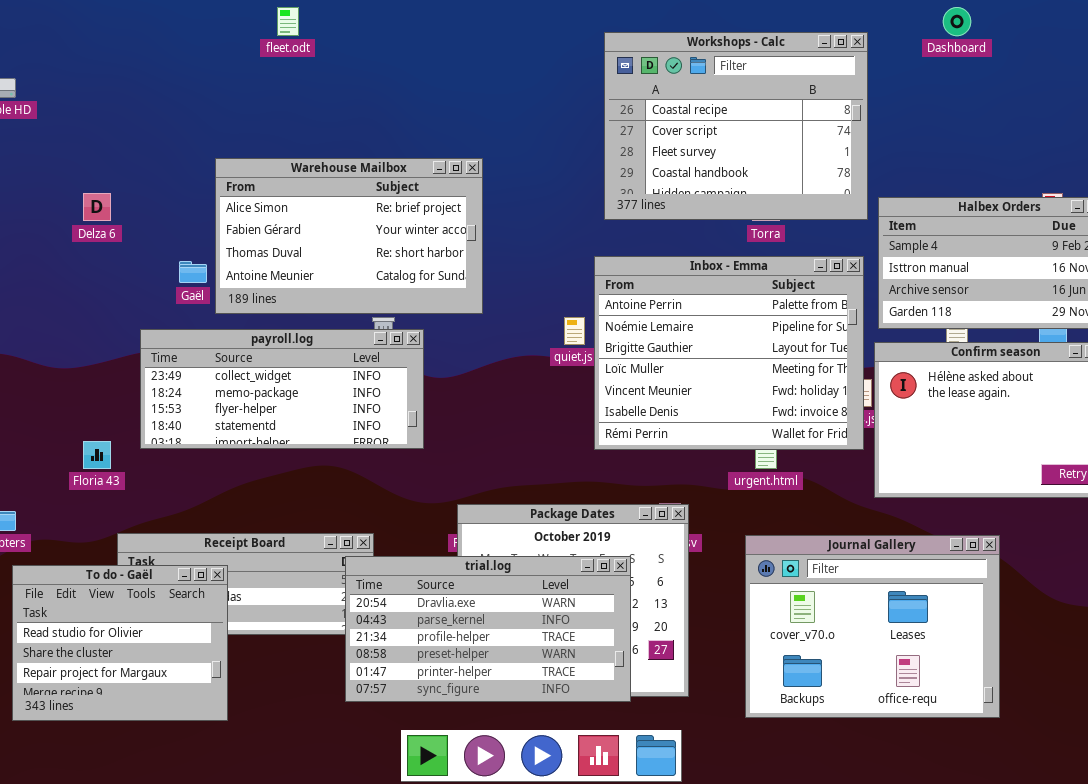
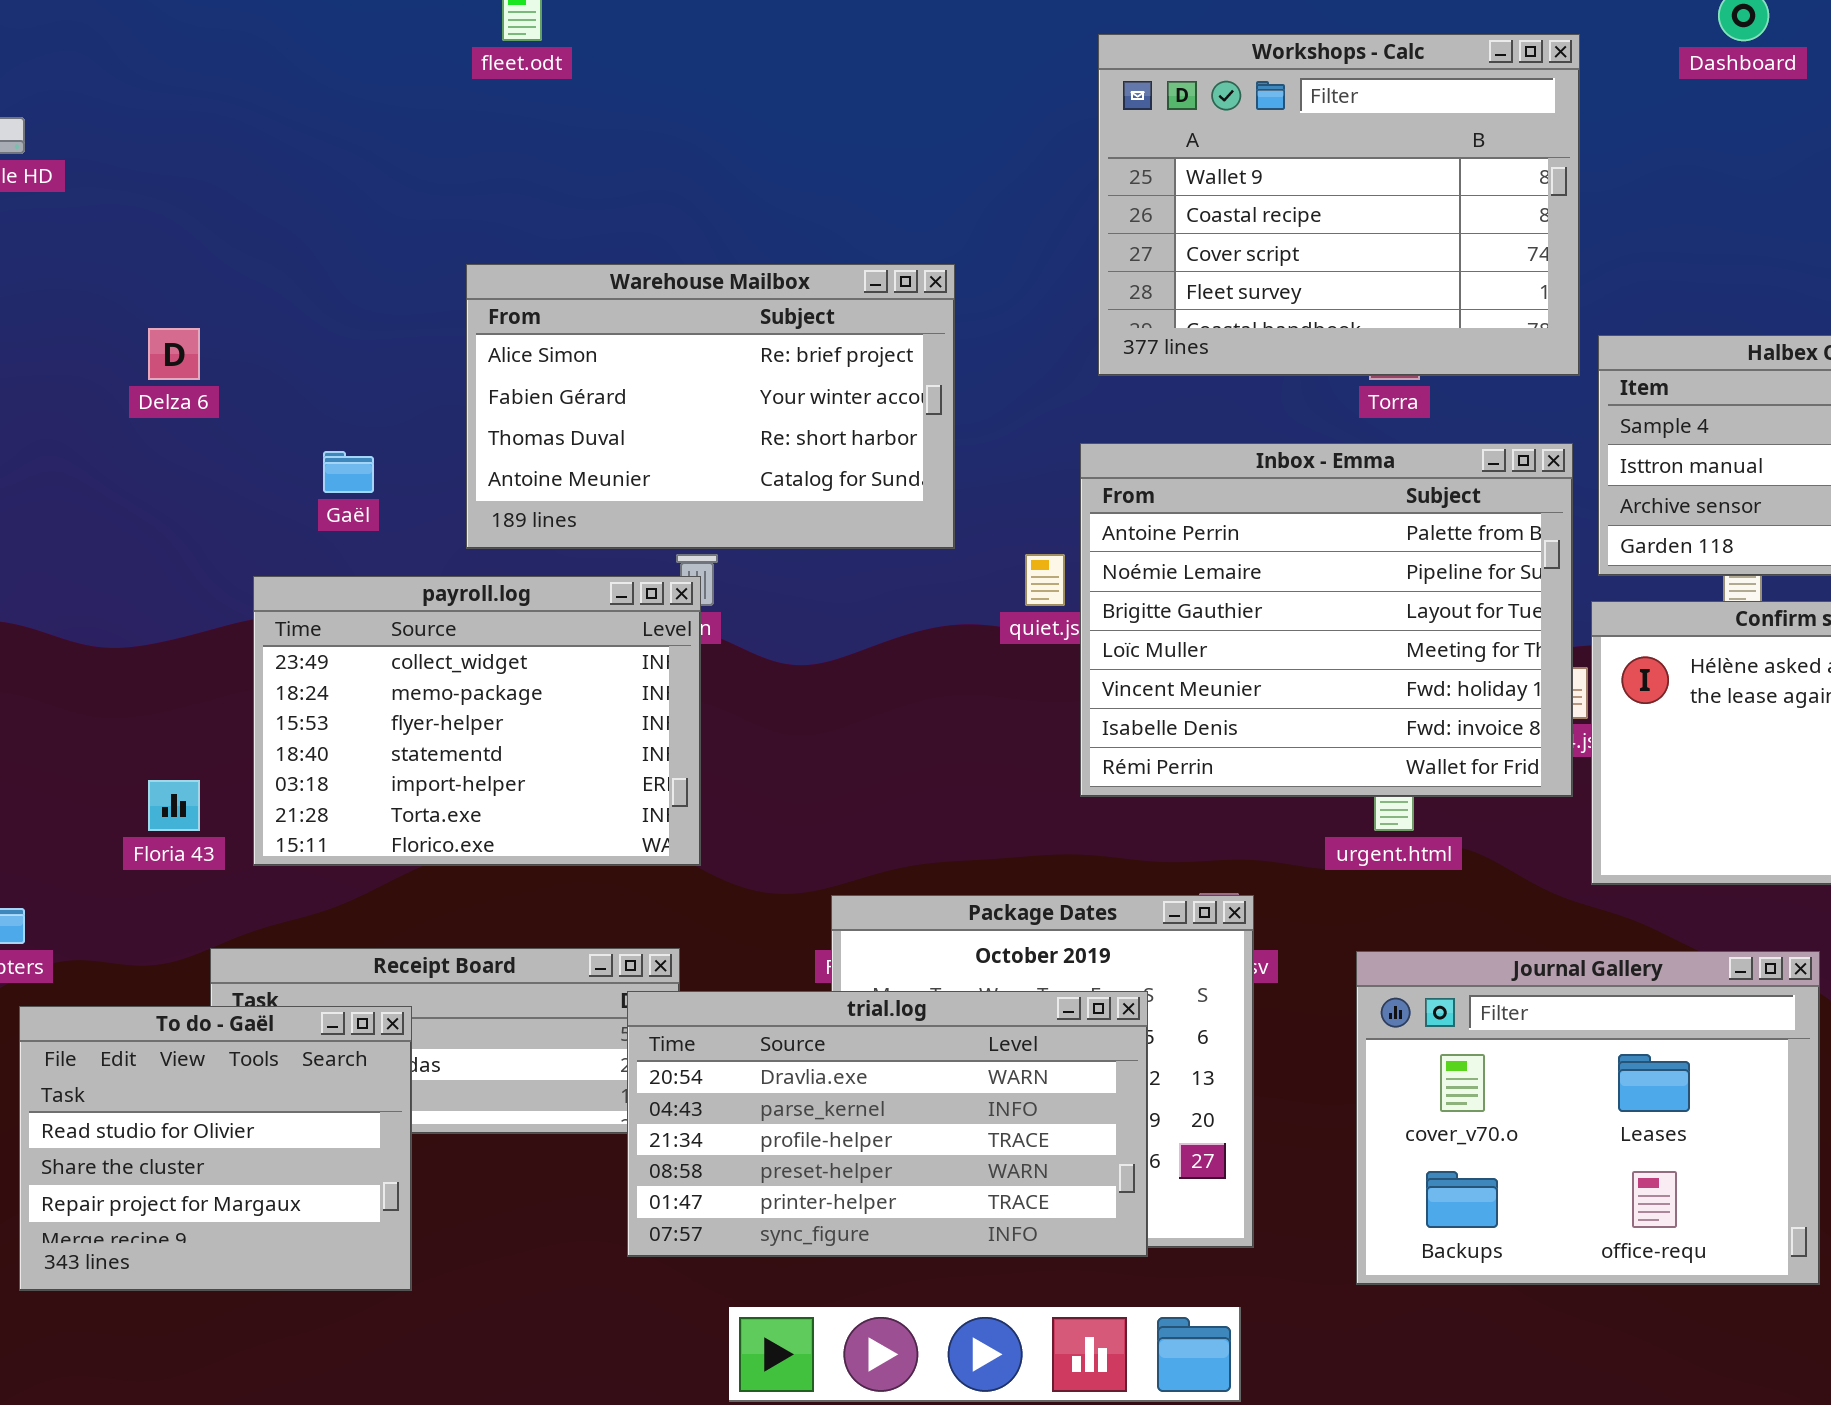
Workshops - Calc: [604,32,868,220] -> [1098,34,1580,376], scrolled up 1 row
Warehouse Mailbox: [215,158,483,314] -> [466,264,955,549], moved
payroll.log: [140,329,424,449] -> [253,576,701,866], resized

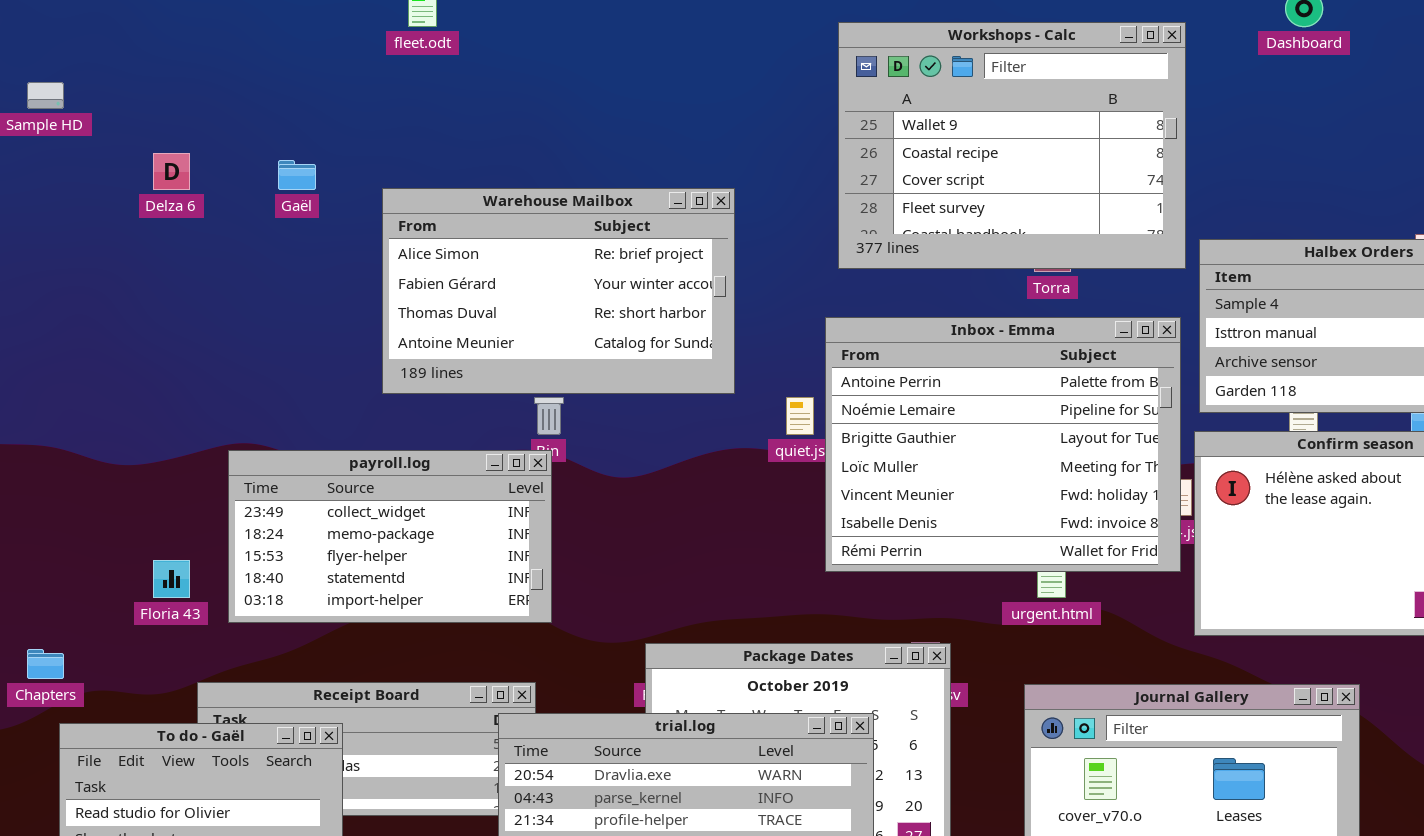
Delza 6: [148,328,200,380] -> [153,153,190,190], moved
Gaël: [323,451,374,493] -> [278,160,316,190], moved
payroll.log: [253,576,701,866] -> [228,450,552,623], resized

